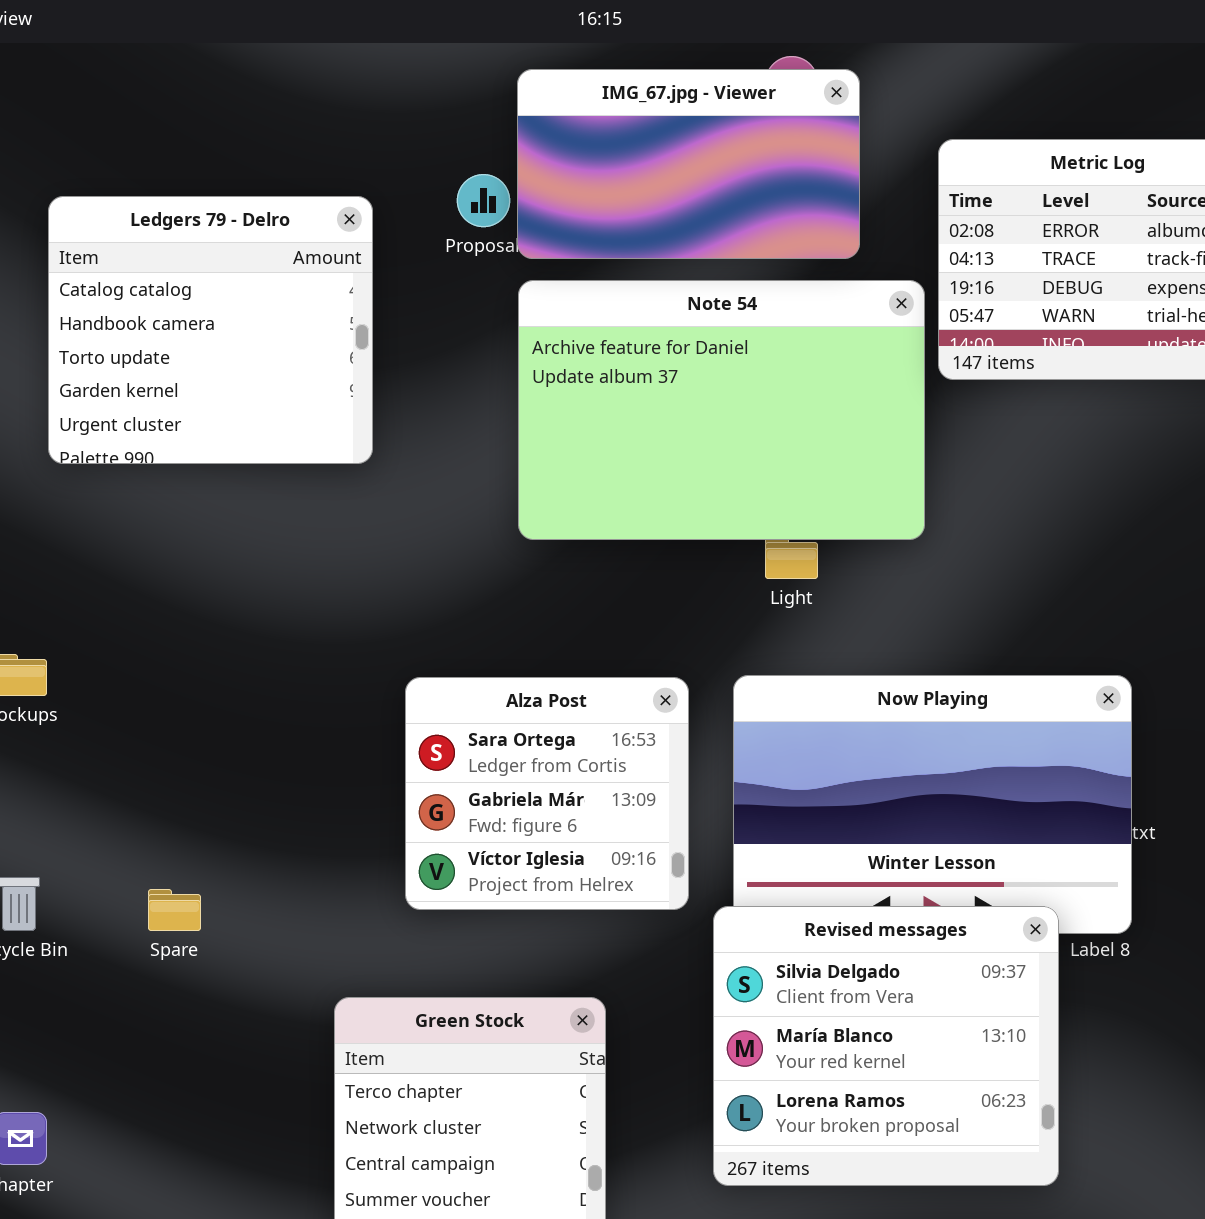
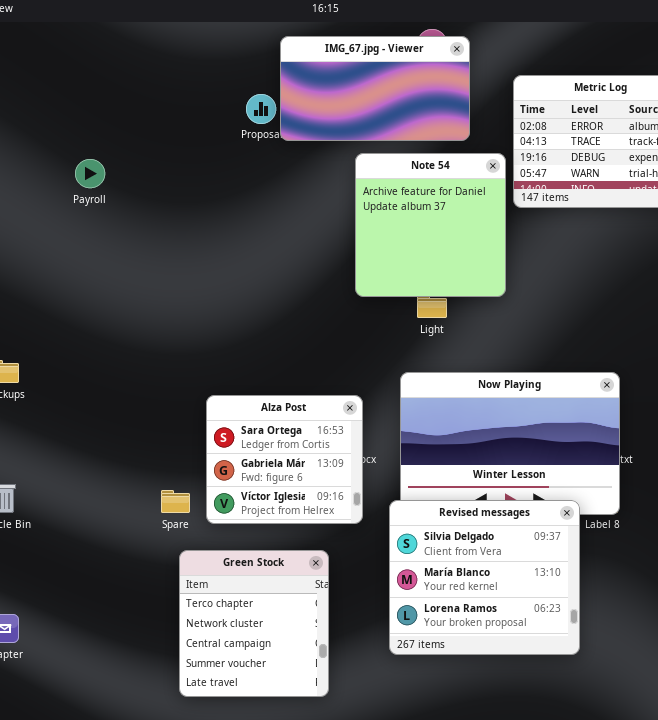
Ledgers 79 - Delro: [48,196,373,464] -> none, closed
Note 54: [518,280,925,540] -> [355,153,506,297], resized
Alza Post: [405,677,689,910] -> [206,395,363,524], moved
Spare: [148,889,201,931] -> [161,490,190,513], moved

